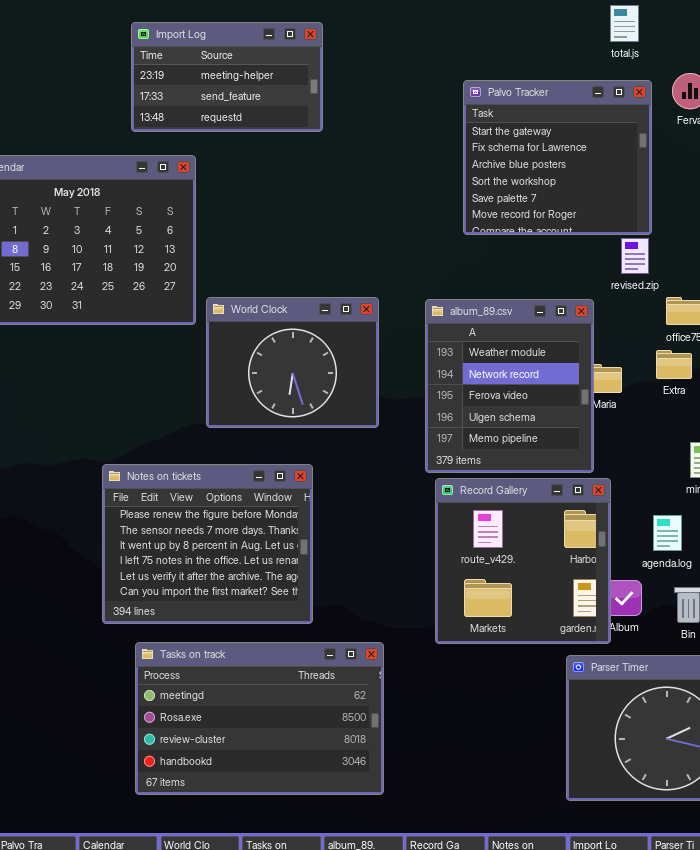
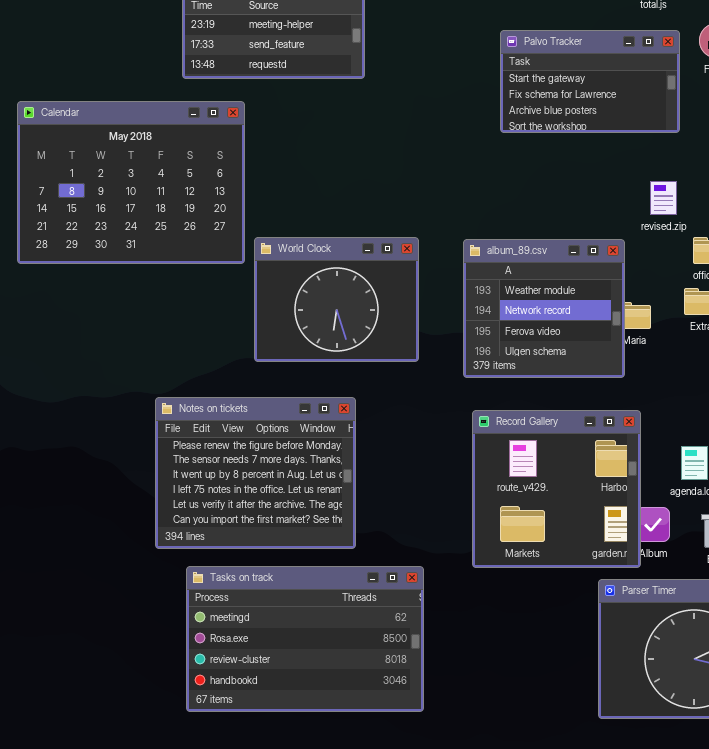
Palvo Tracker: [463,80,652,235] -> [500,30,680,133], resized
album_89.csv: [425,299,594,473] -> [463,239,625,378], resized

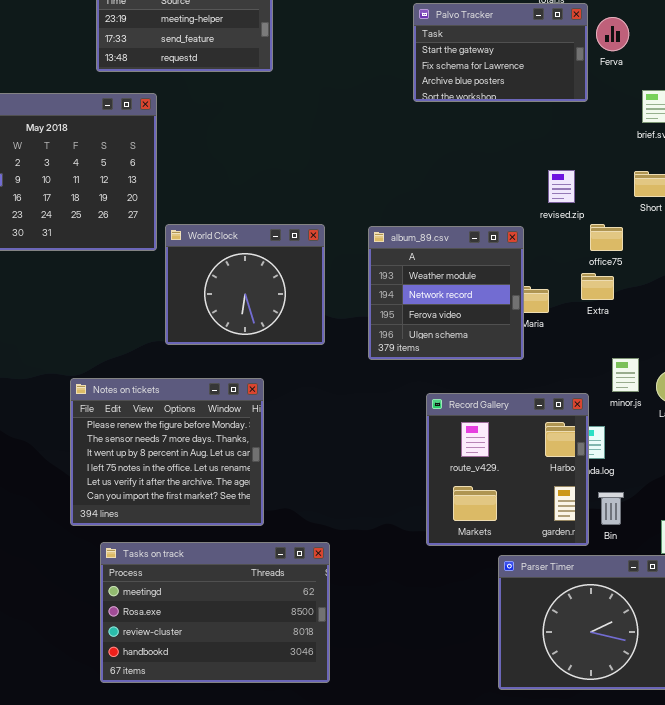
Palvo Tracker: [500,30,680,133] -> [413,3,588,102], moved
Record Gallery: [472,410,641,568] -> [426,393,589,546], moved

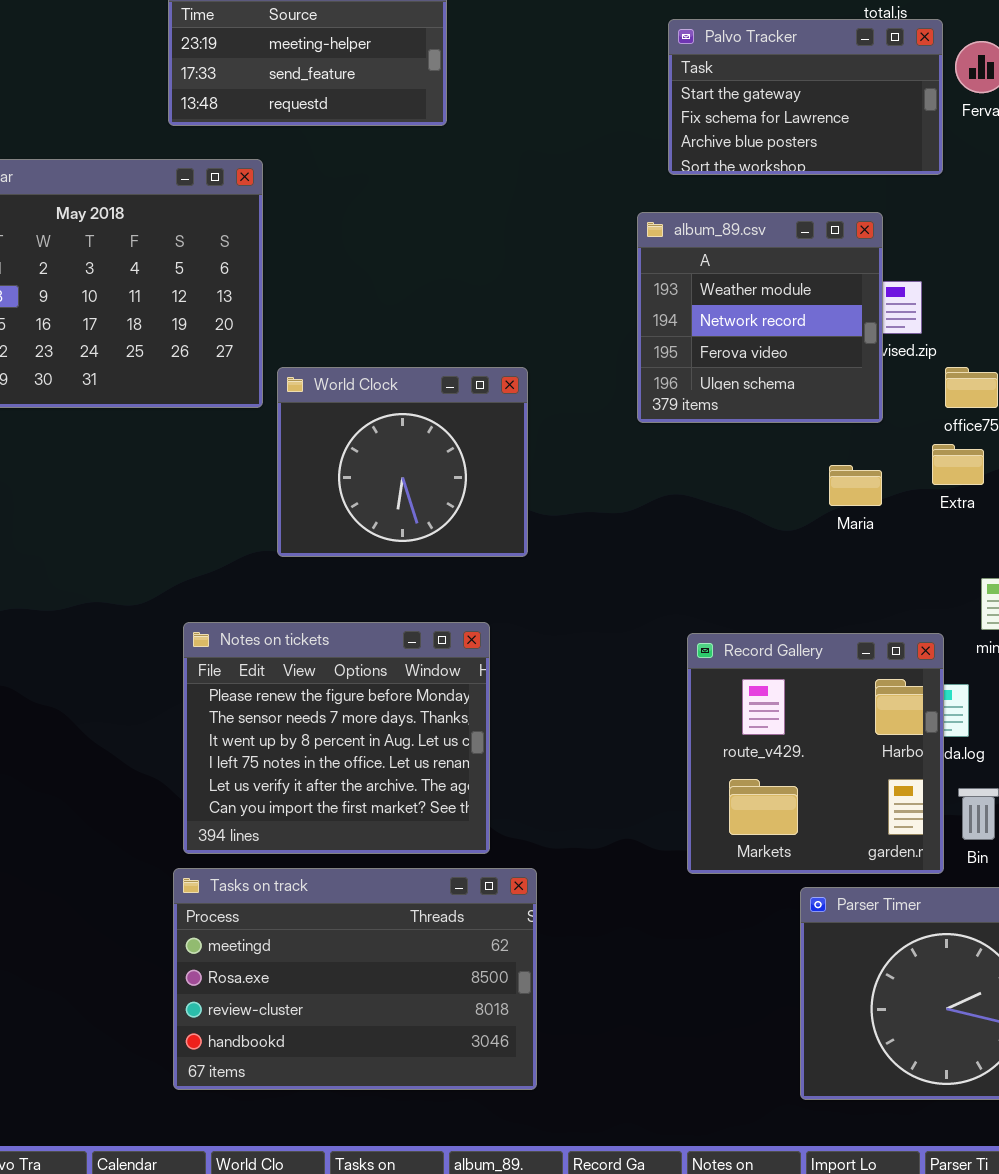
album_89.csv: [368,226,524,360] -> [637,212,883,423], moved
Notes on tickets: [70,378,264,526] -> [183,622,490,854], moved

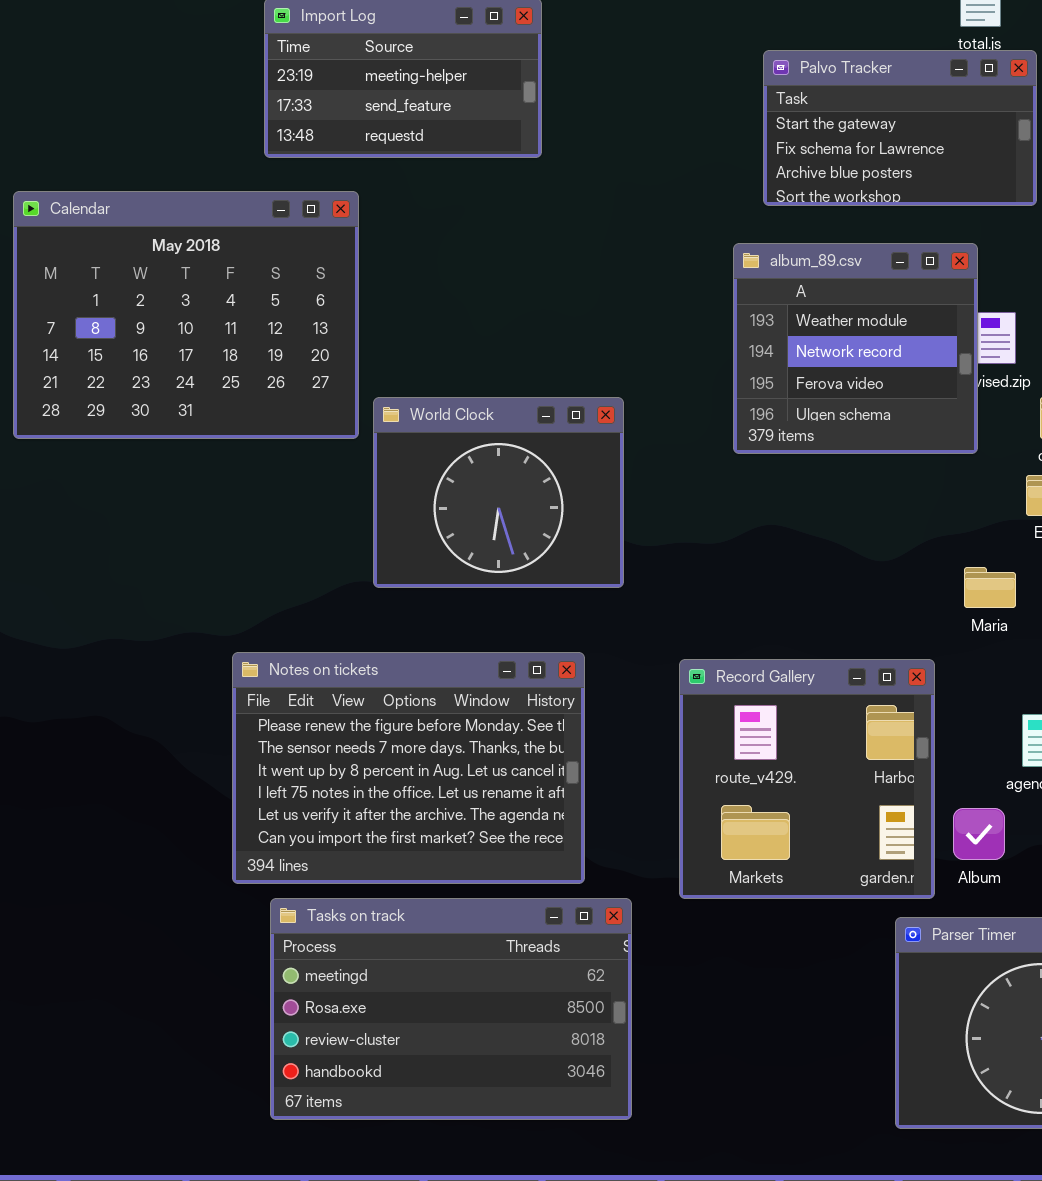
Maria: [829,465,882,506] -> [964,567,1016,608], moved
Notes on tickets: [183,622,490,854] -> [232,652,585,884], resized
Record Gallery: [687,633,944,874] -> [679,659,935,899], moved

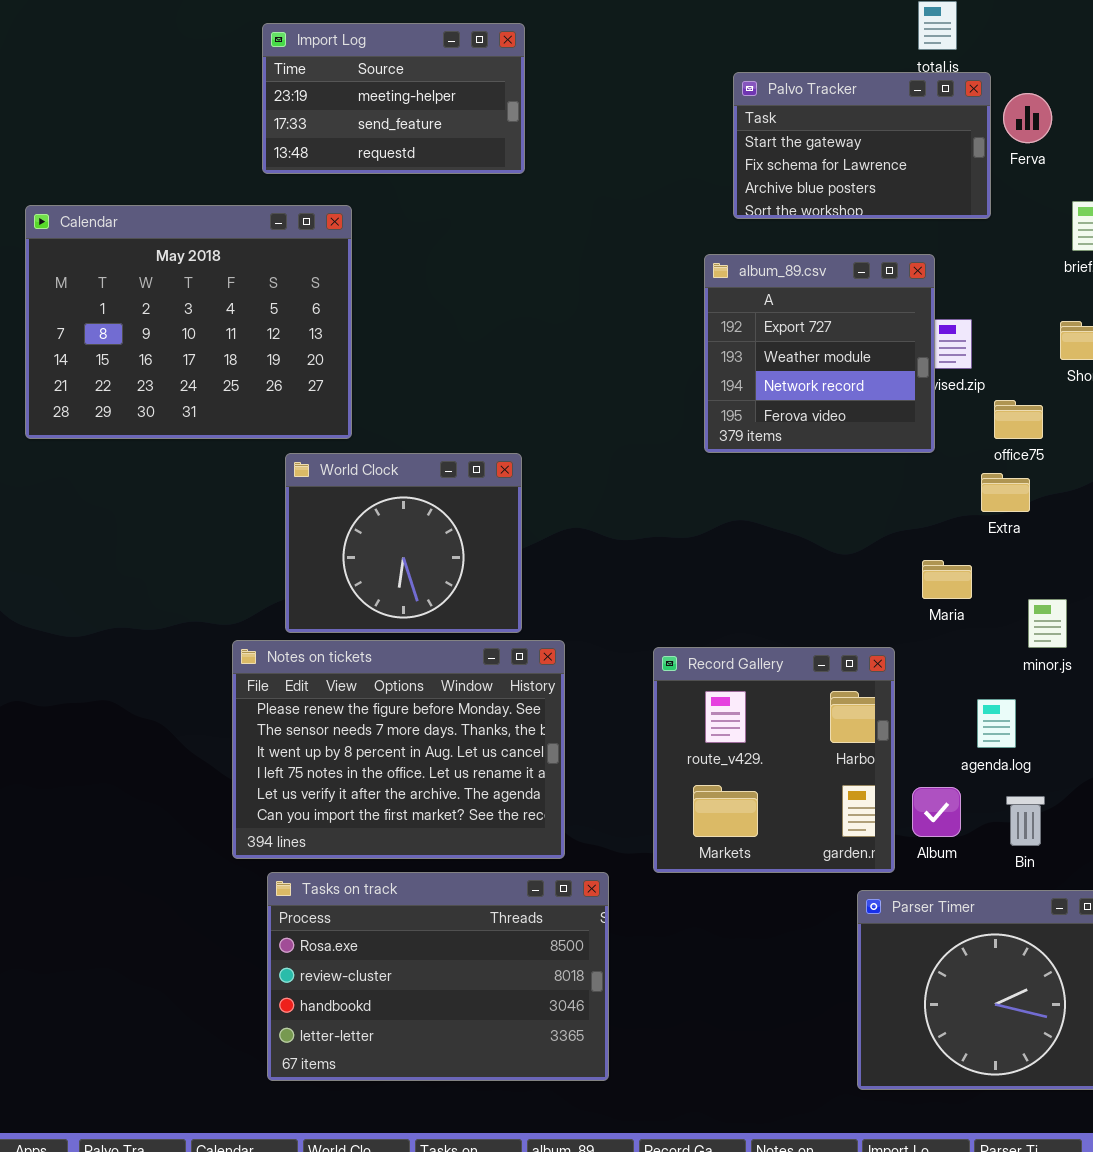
album_89.csv: [733,243,978,454] -> [704,254,935,453], scrolled up 1 row
World Clock: [373,397,624,588] -> [285,453,522,633], moved
Tasks on track: [270,898,632,1120] -> [267,872,609,1081], scrolled down 1 row

